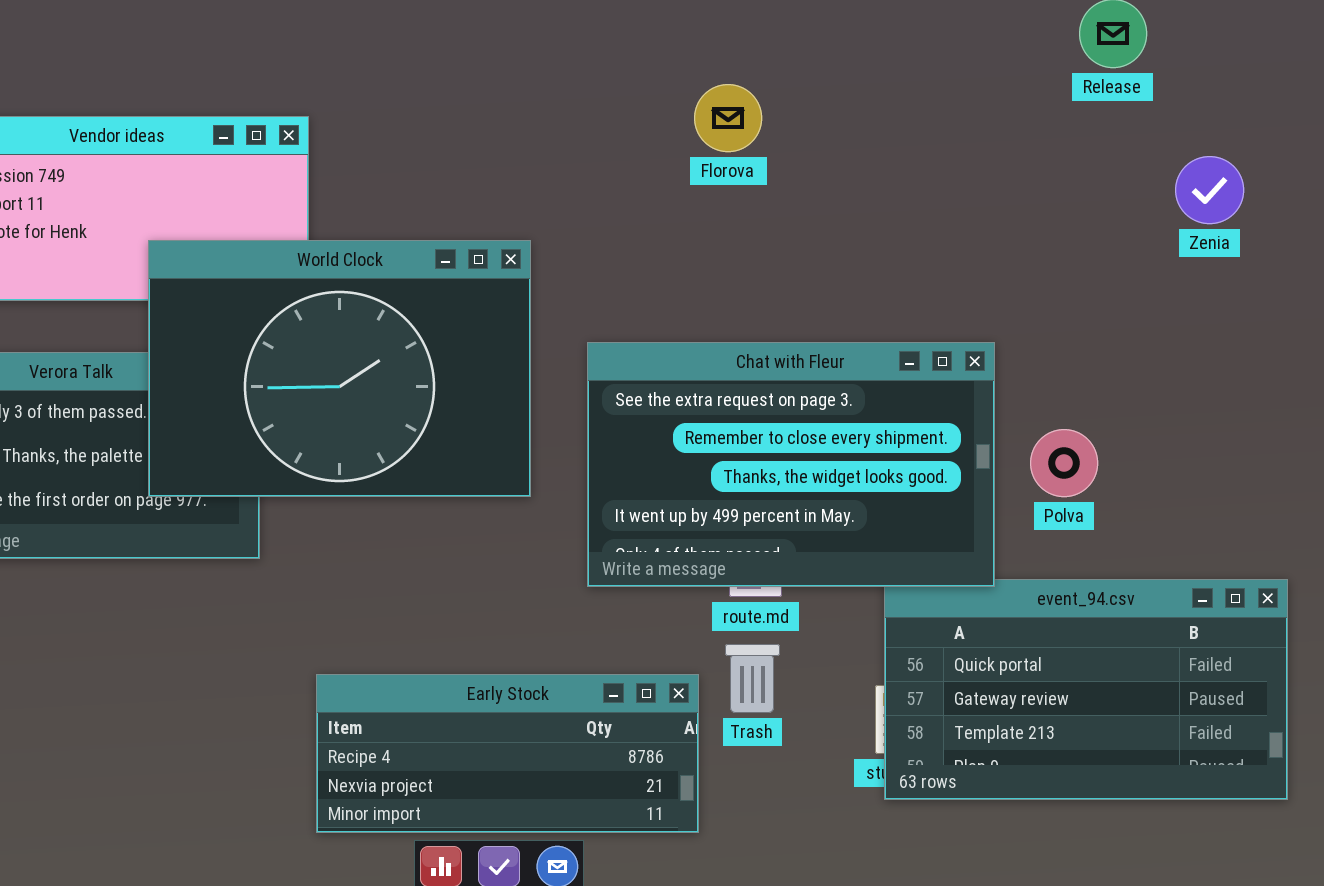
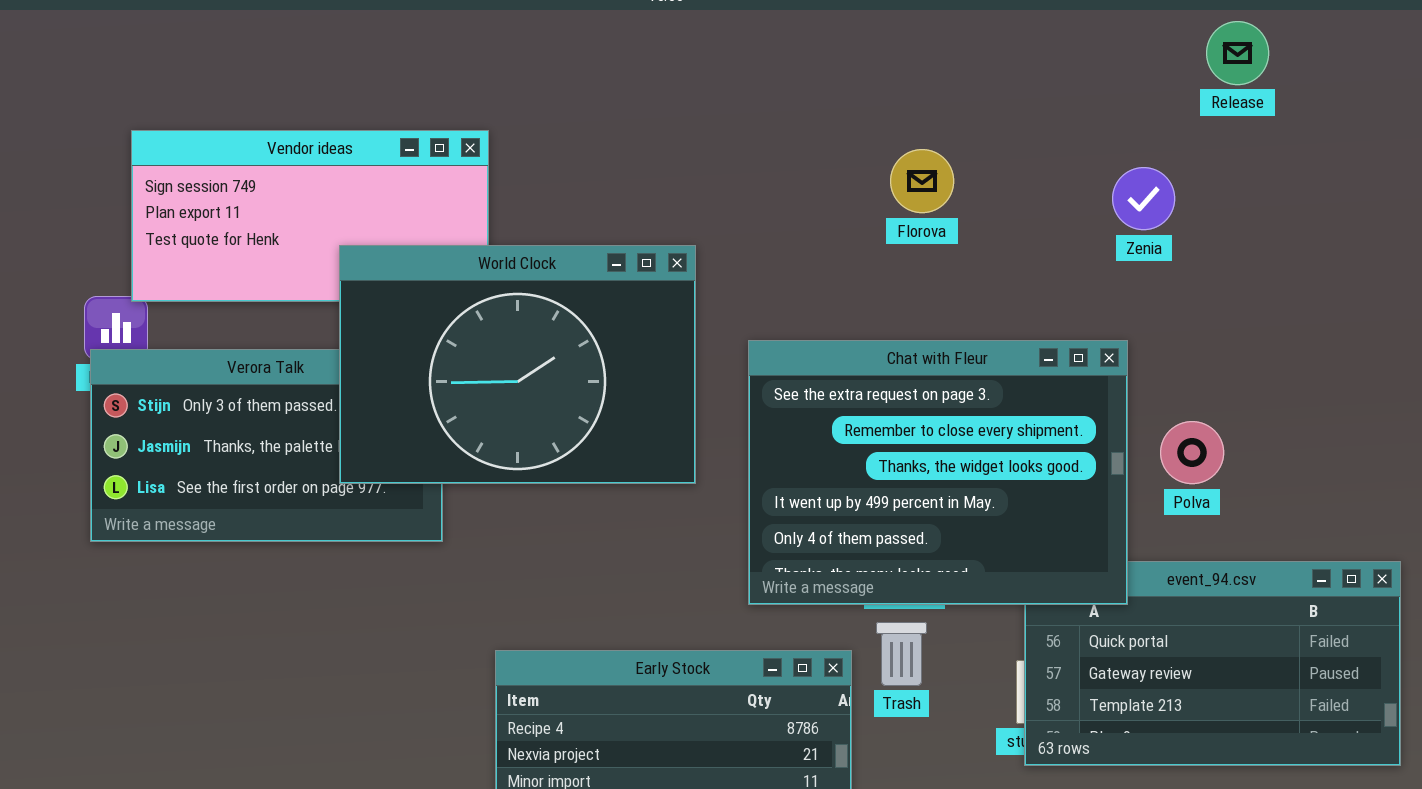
Florova: [694,84,762,152] -> [890,149,954,213], moved
Zenia: [1175,156,1244,224] -> [1112,167,1175,230], moved
Chat with Fleur: [587,342,995,587] -> [748,340,1128,605], resized

